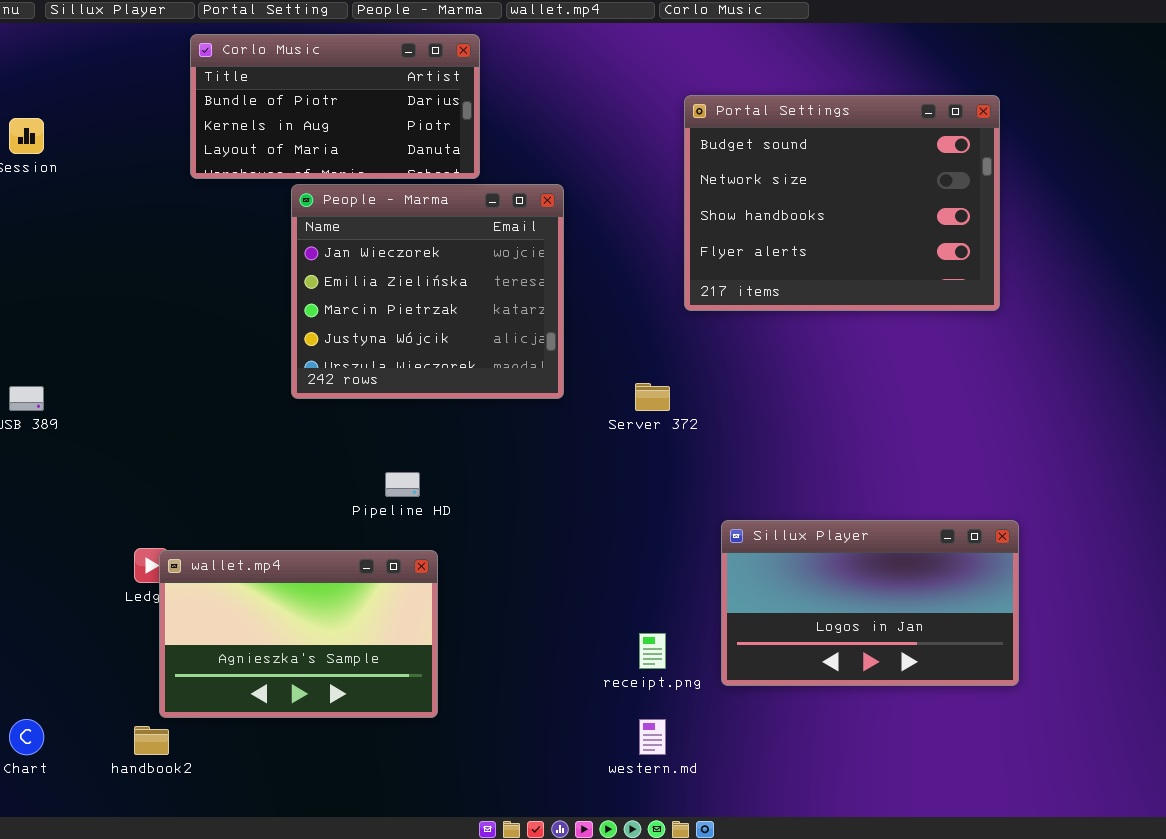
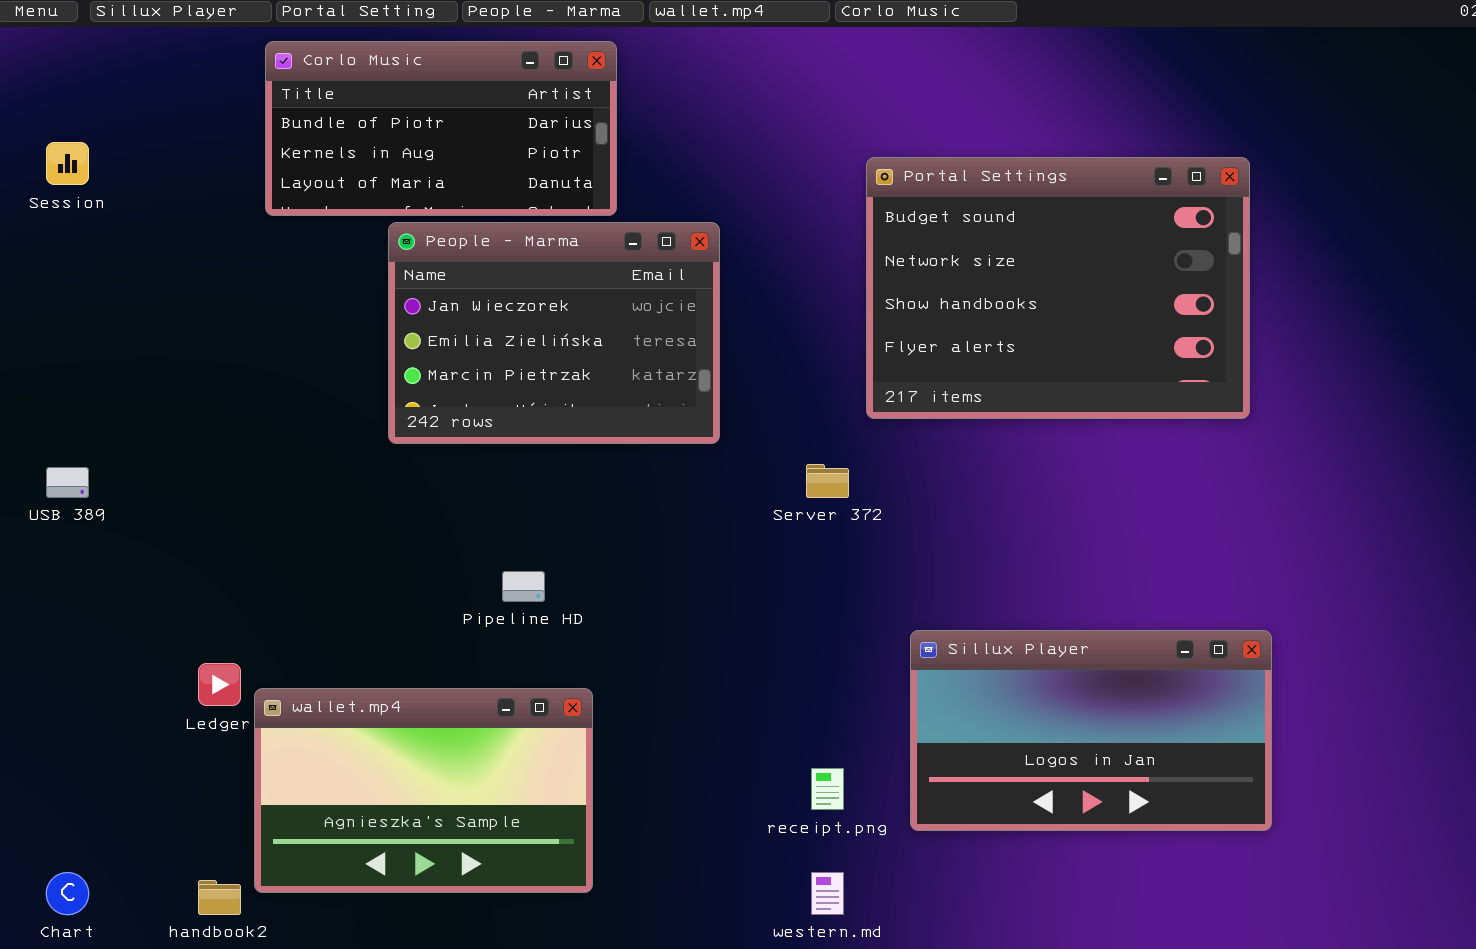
Portal Settings: [684,95,1000,311] -> [866,157,1250,419], moved
People - Marma: [291,184,564,399] -> [388,222,720,444], resized
wallet.mp4: [159,550,438,718] -> [254,688,593,893], moved

